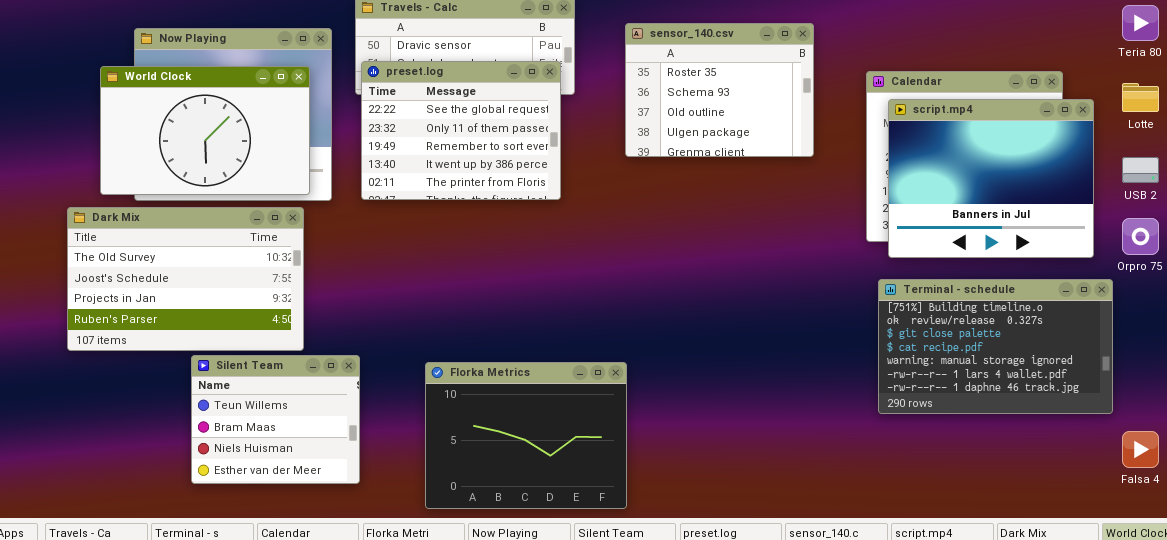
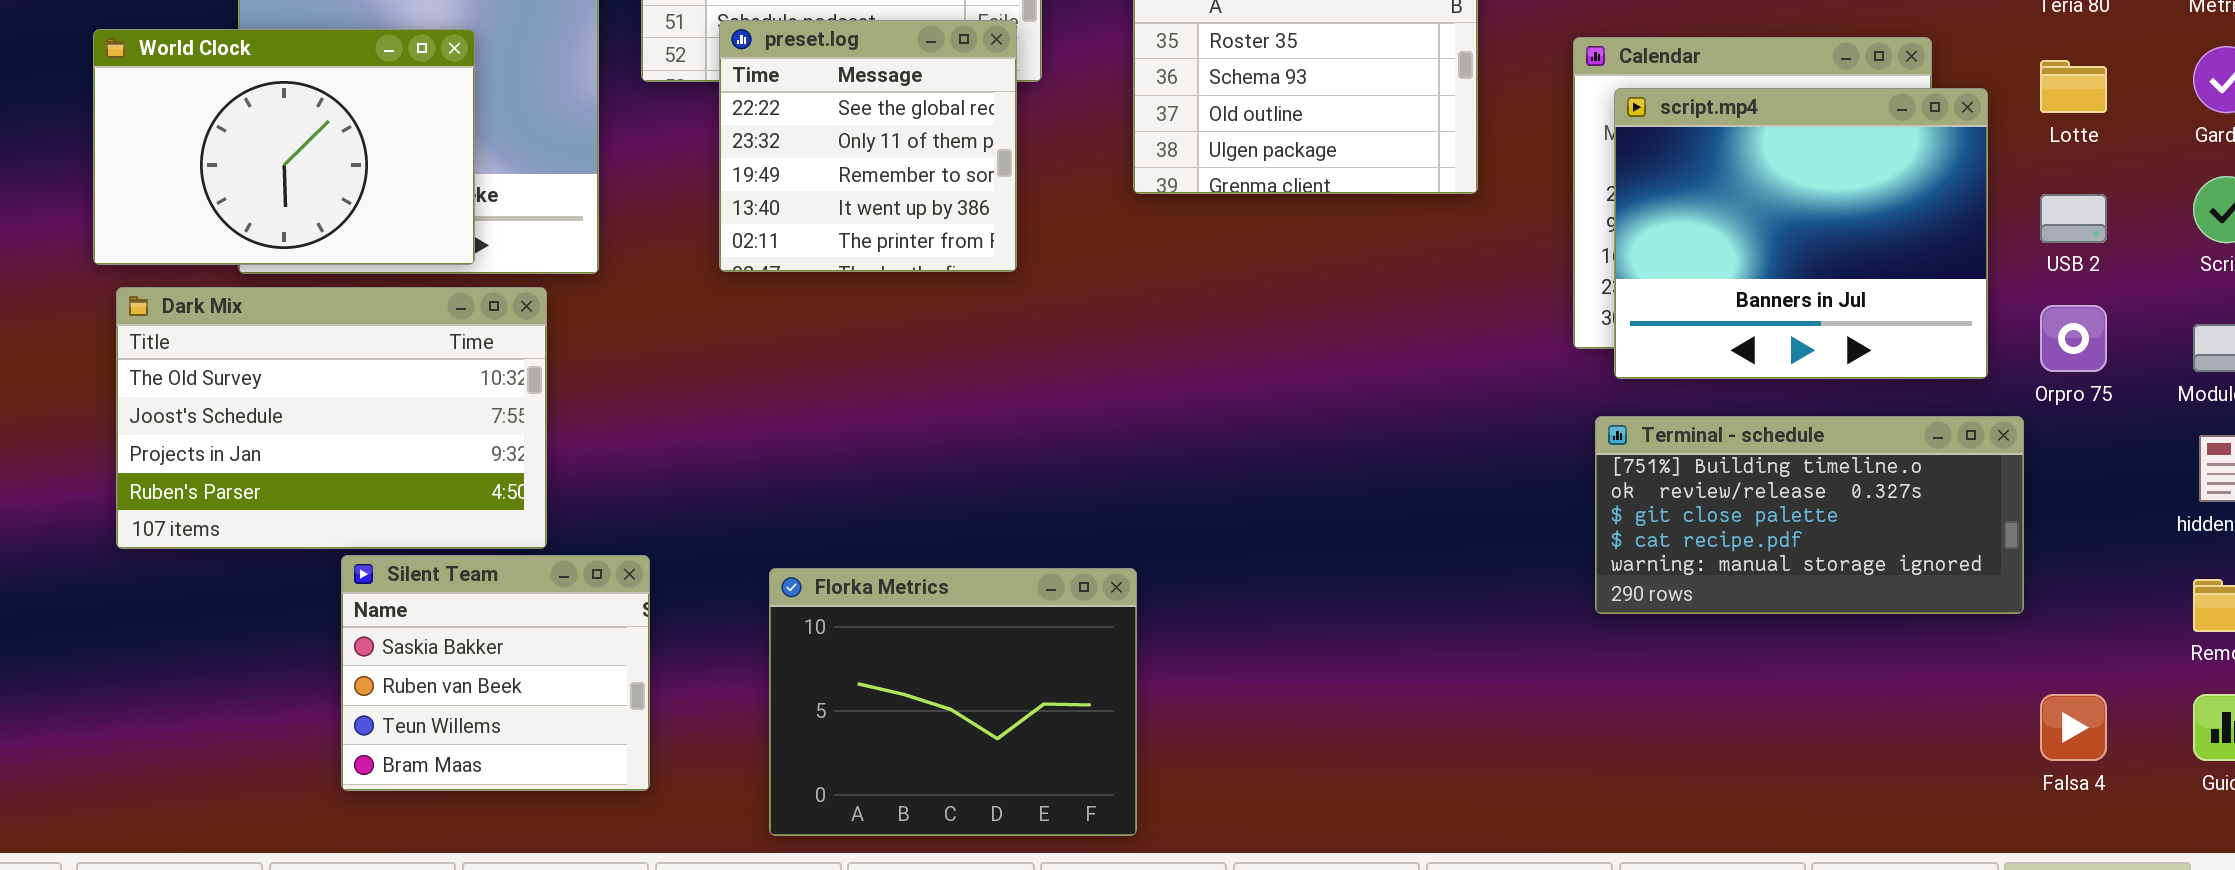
preset.log: [361,61,561,200] -> [719,20,1017,272], resized
World Clock: [100,66,310,195] -> [93,29,475,265], moved
Terminal - schedule: [878,279,1113,414] -> [1595,416,2024,614], resized
Silent Team: [191,355,360,484] -> [341,555,650,791], scrolled up 2 rows

